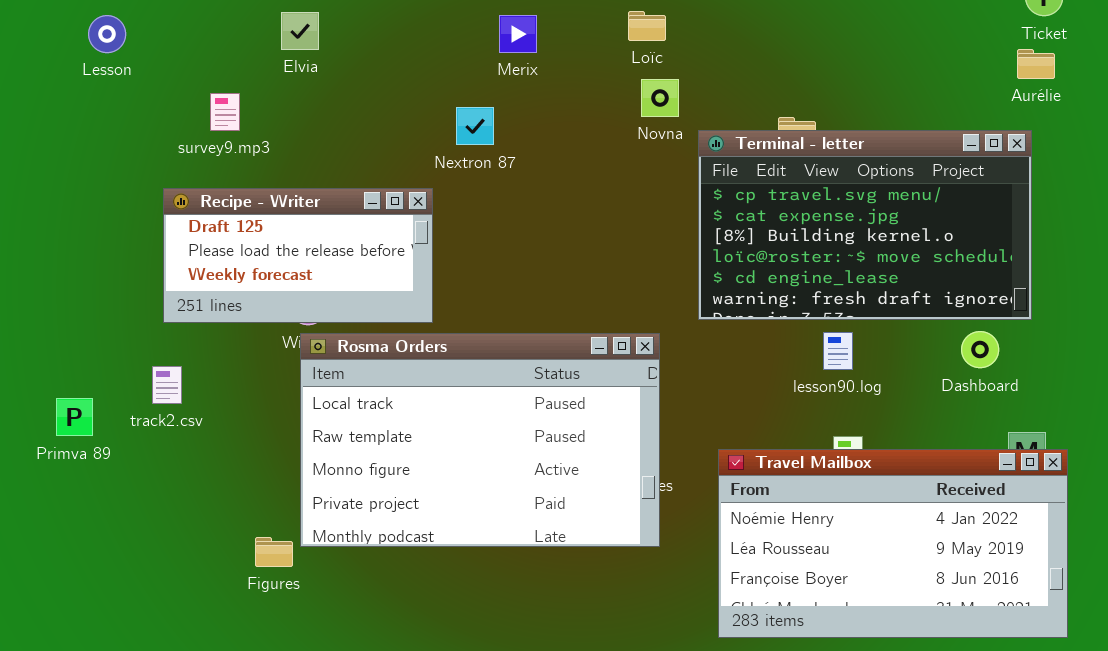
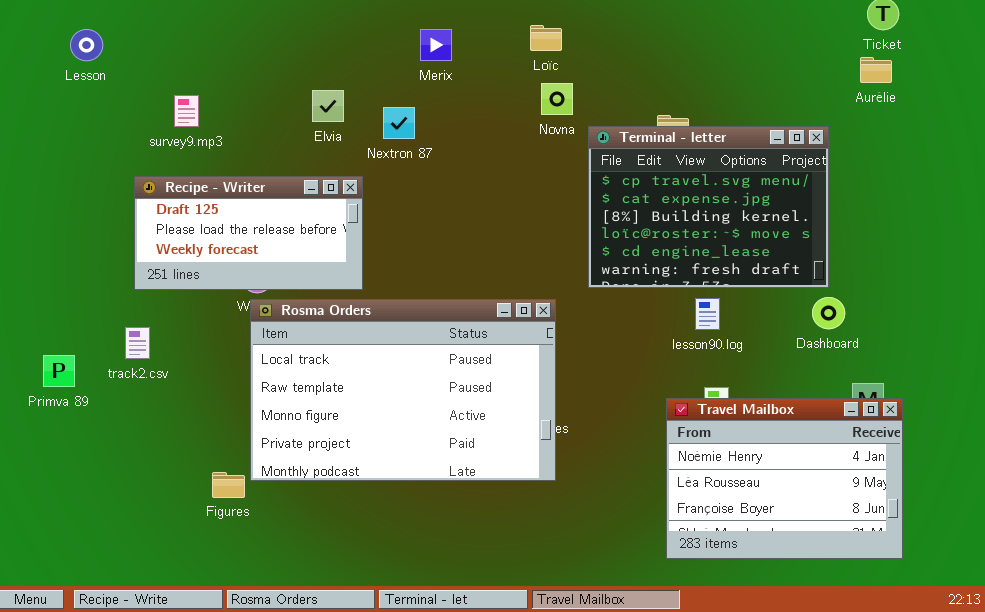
Elvia: [281,12,319,50] -> [312,90,344,122], moved
Terminal - letter: [698,130,1032,320] -> [588,126,829,288], resized
Travel Mailbox: [718,449,1068,638] -> [666,398,903,559], resized

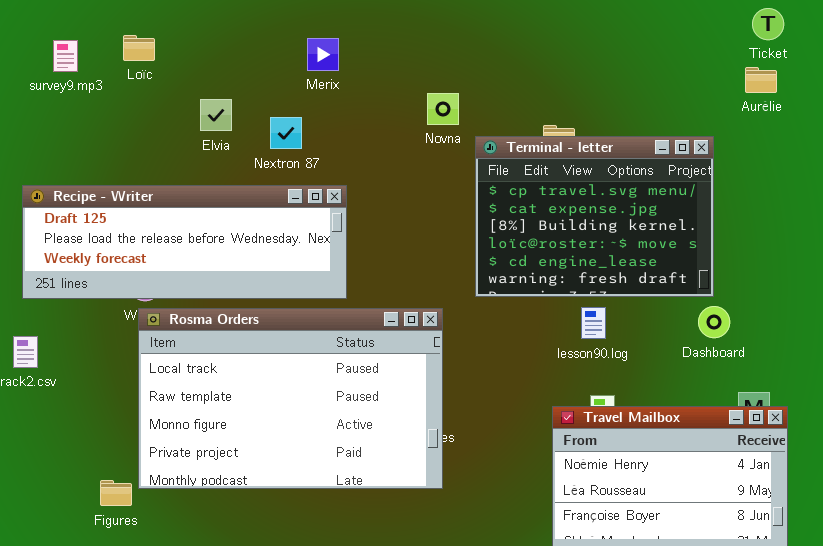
Loïc: [530,25,562,51] -> [123,35,155,61], moved
survey9.mp3: [174,95,199,127] -> [53,40,78,72], moved
Recipe - Writer: [134,176,363,290] -> [22,185,347,299], resized

